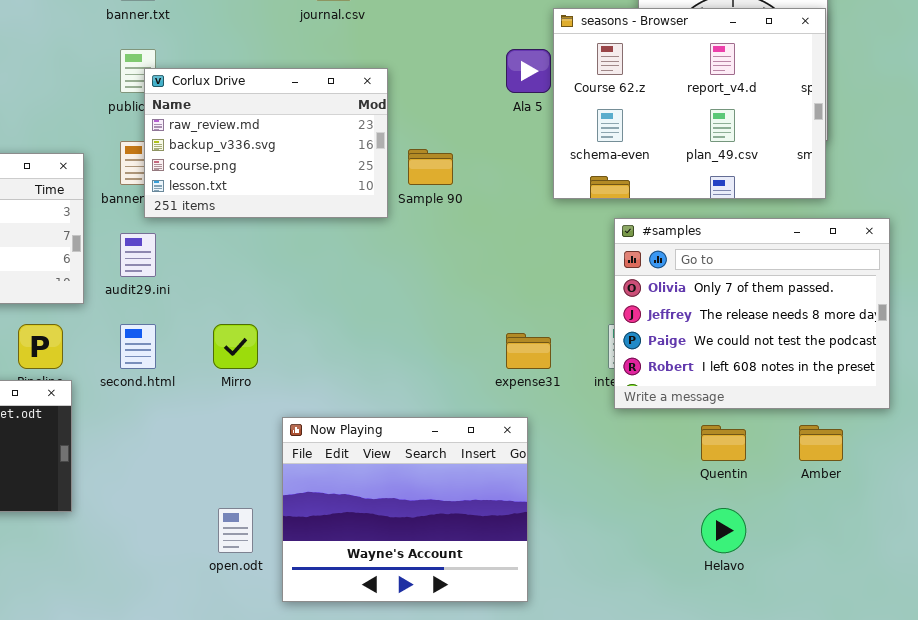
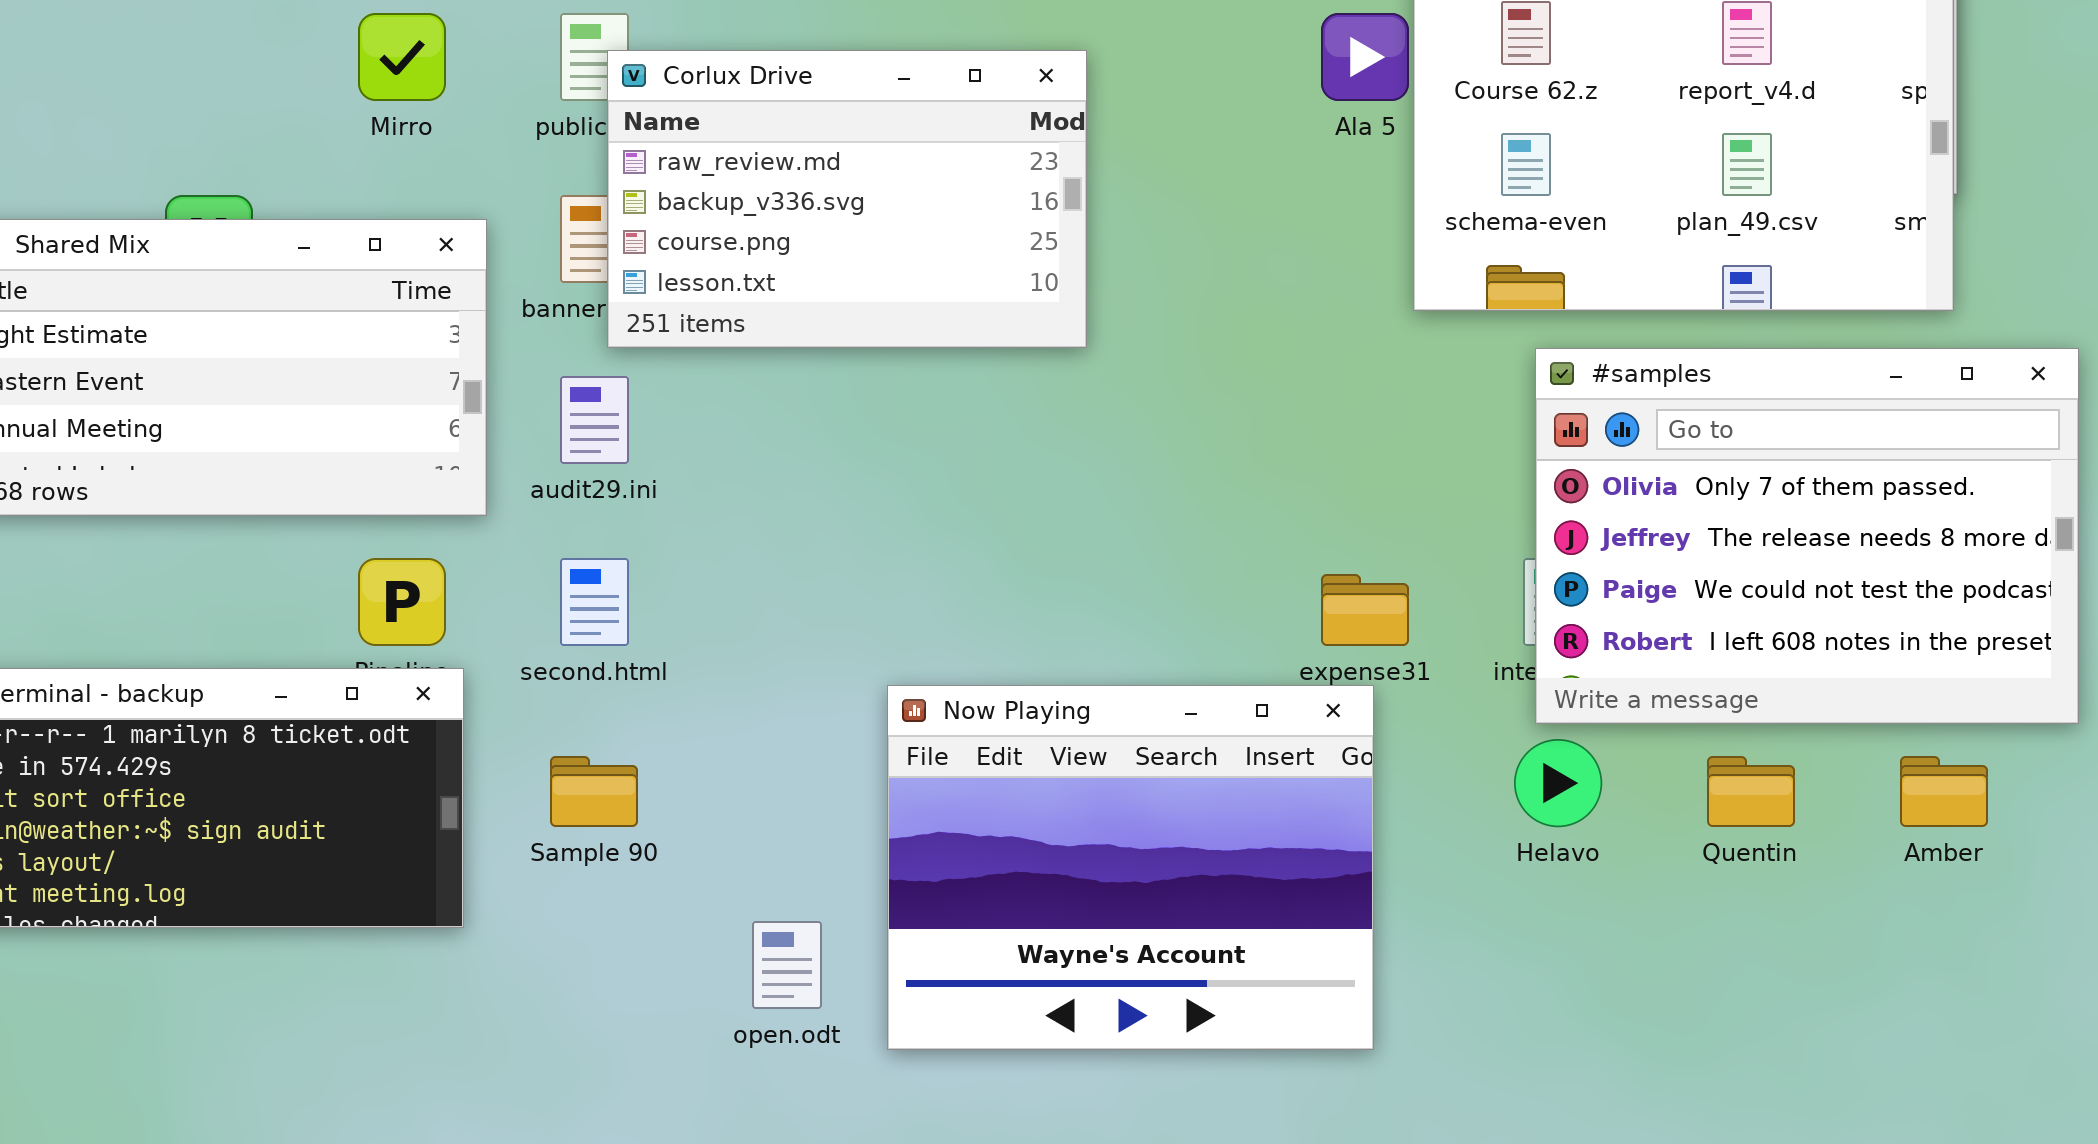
Sample 90: [408,149,453,185] -> [550,756,638,827], moved
Mirro: [213,324,258,369] -> [358,13,446,101], moved
Now Playing: [282,417,528,602] -> [887,685,1374,1050], moved
Helavo: [701,508,746,553] -> [1514,739,1602,827], moved

